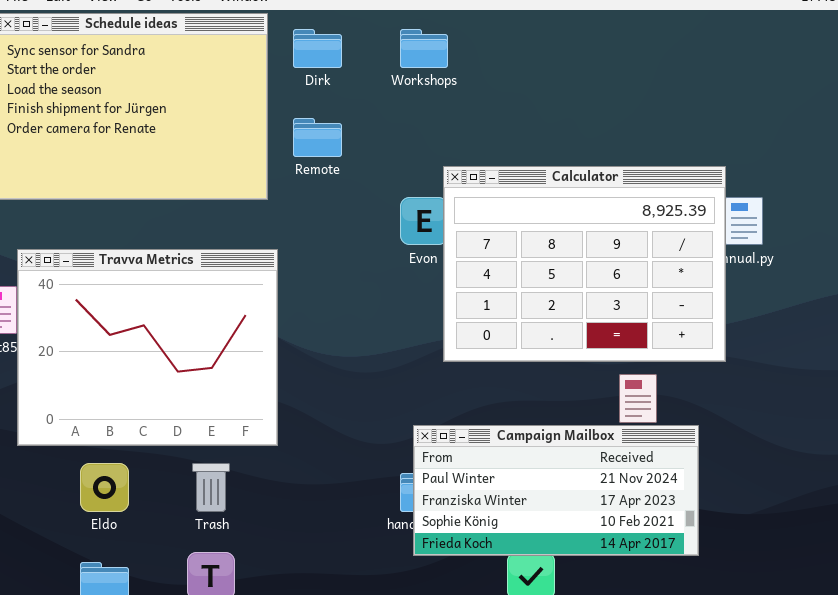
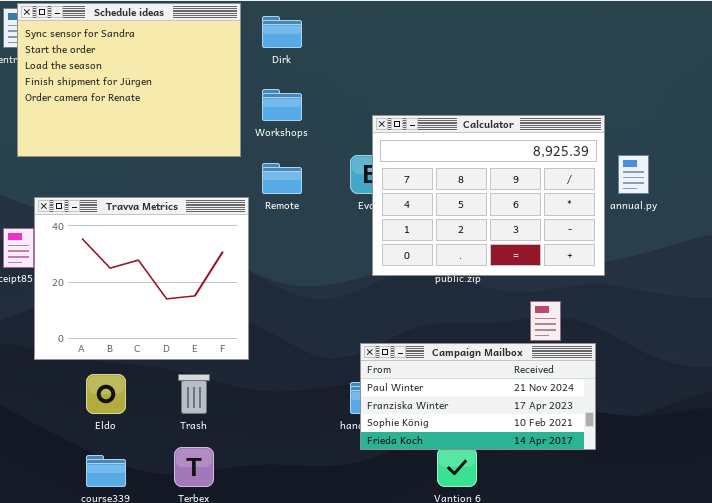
Workshops: [400,29,448,68] -> [262,89,302,121], moved
Remote: [293,118,342,157] -> [262,163,302,194], moved
Calculator: [443,166,726,362] -> [372,115,605,276], moved

